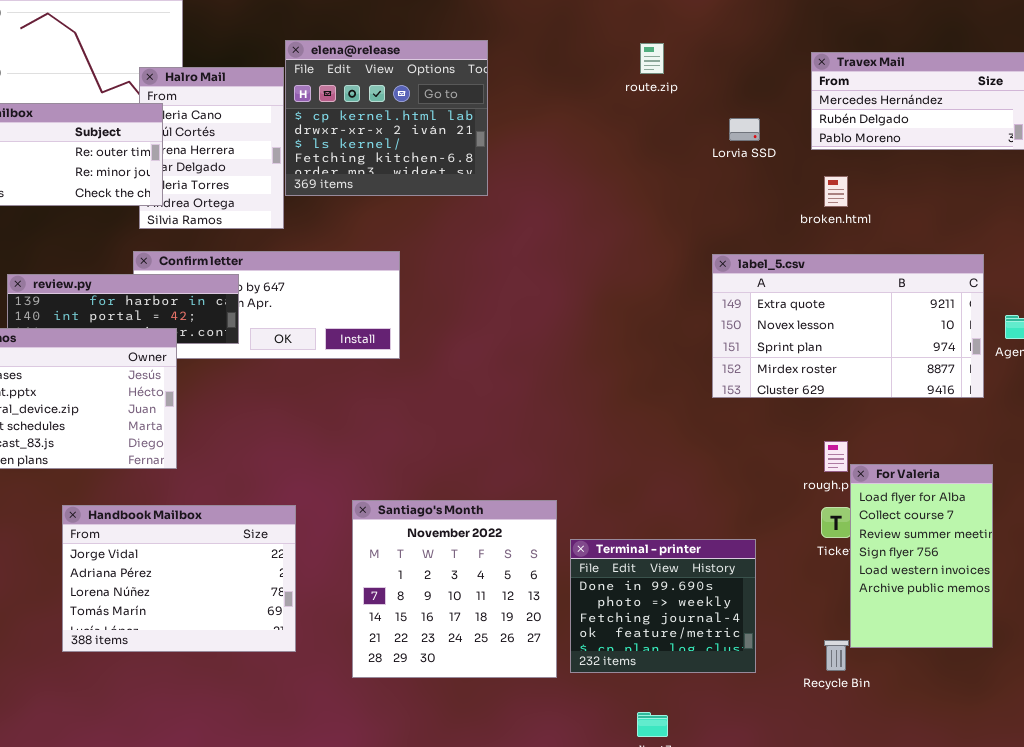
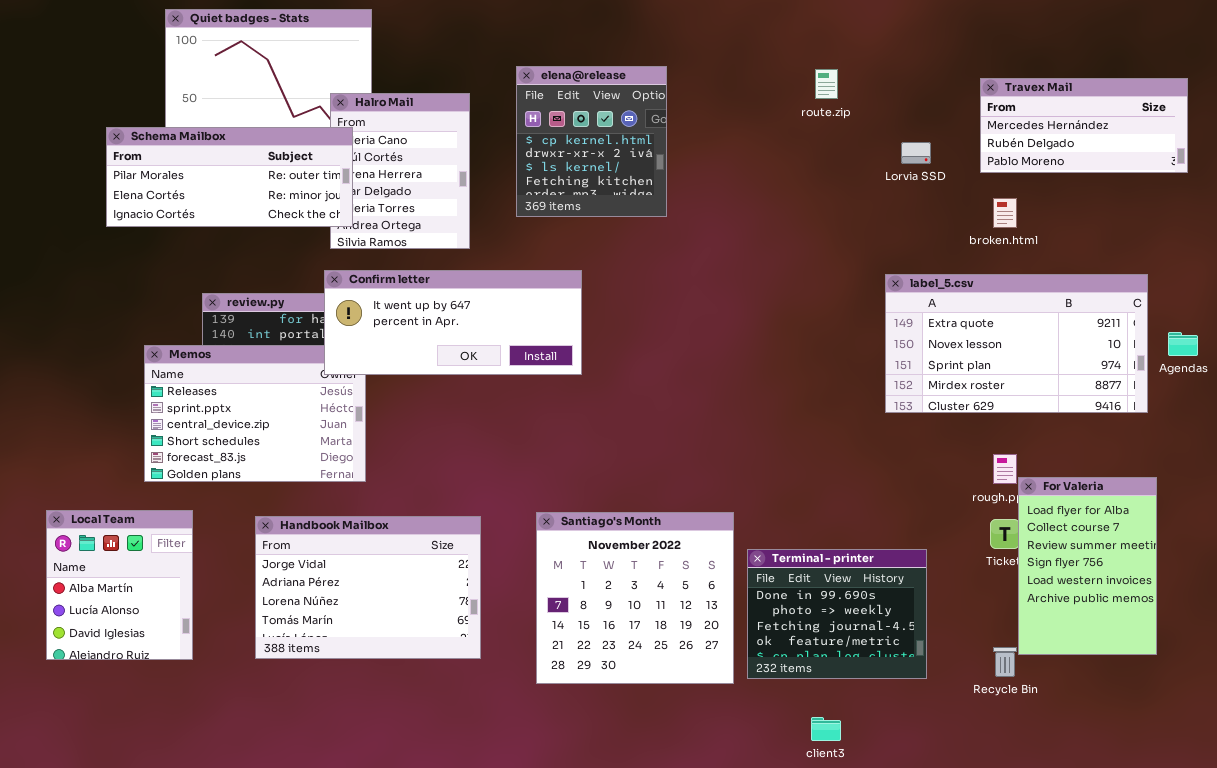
elena@release: [285,40,488,196] -> [516,66,667,217], resized
Confirm letter: [133,251,400,359] -> [324,270,582,375], raised

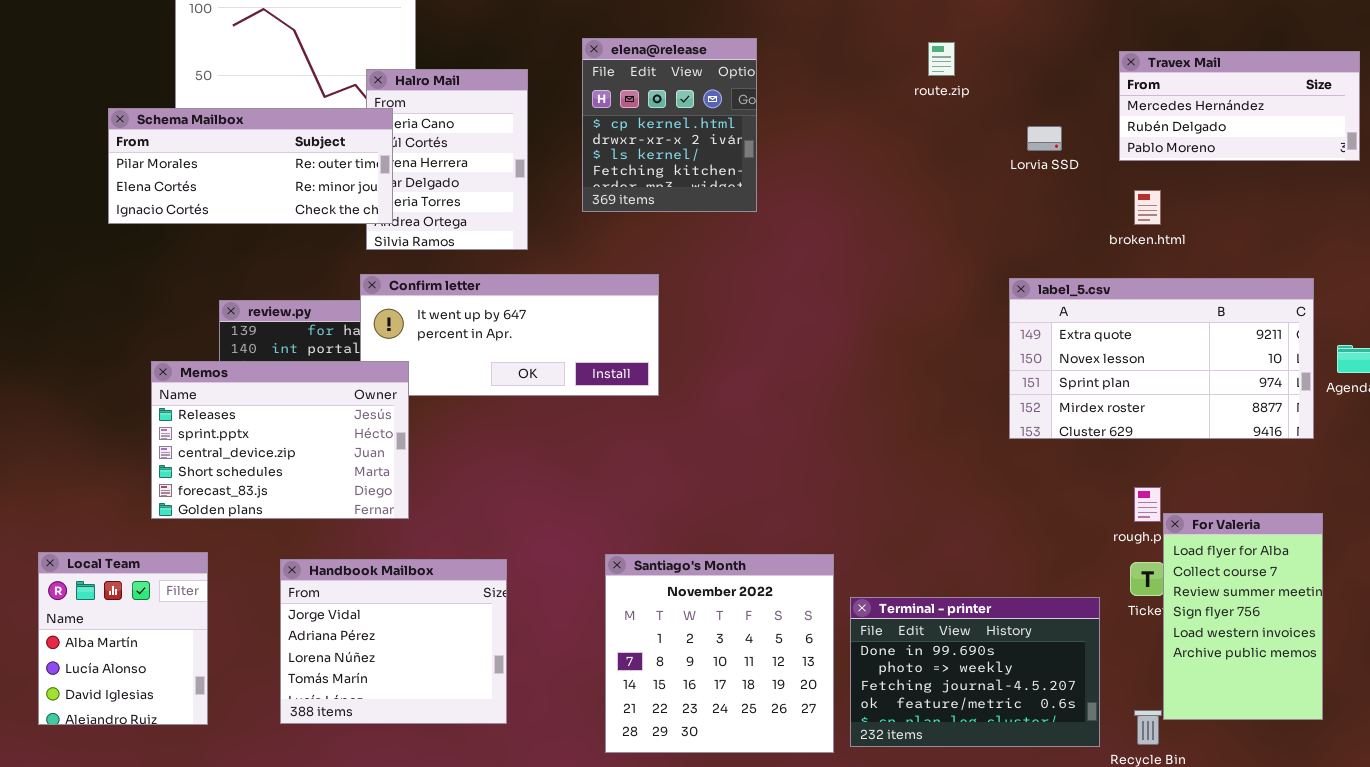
Memos: [144,345,366,482] -> [151,361,409,519], raised
Handbook Mailbox: [255,516,481,659] -> [280,559,507,724], resized
Terminal - printer: [747,549,927,679] -> [850,597,1100,747], resized

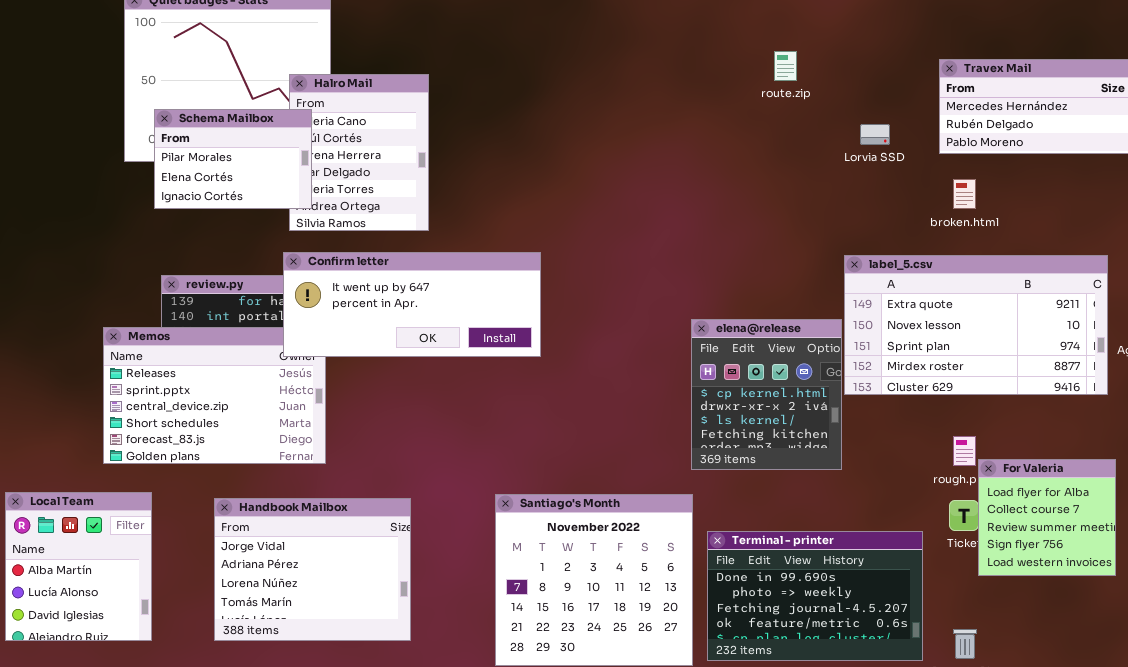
elena@release: [582,38,757,212] -> [691,319,842,470], moved
Schema Mailbox: [108,108,393,224] -> [154,109,312,209], resized
Confirm letter: [360,274,659,396] -> [283,252,541,357], raised
For Valeria: [1163,513,1323,720] -> [978,459,1116,576], resized

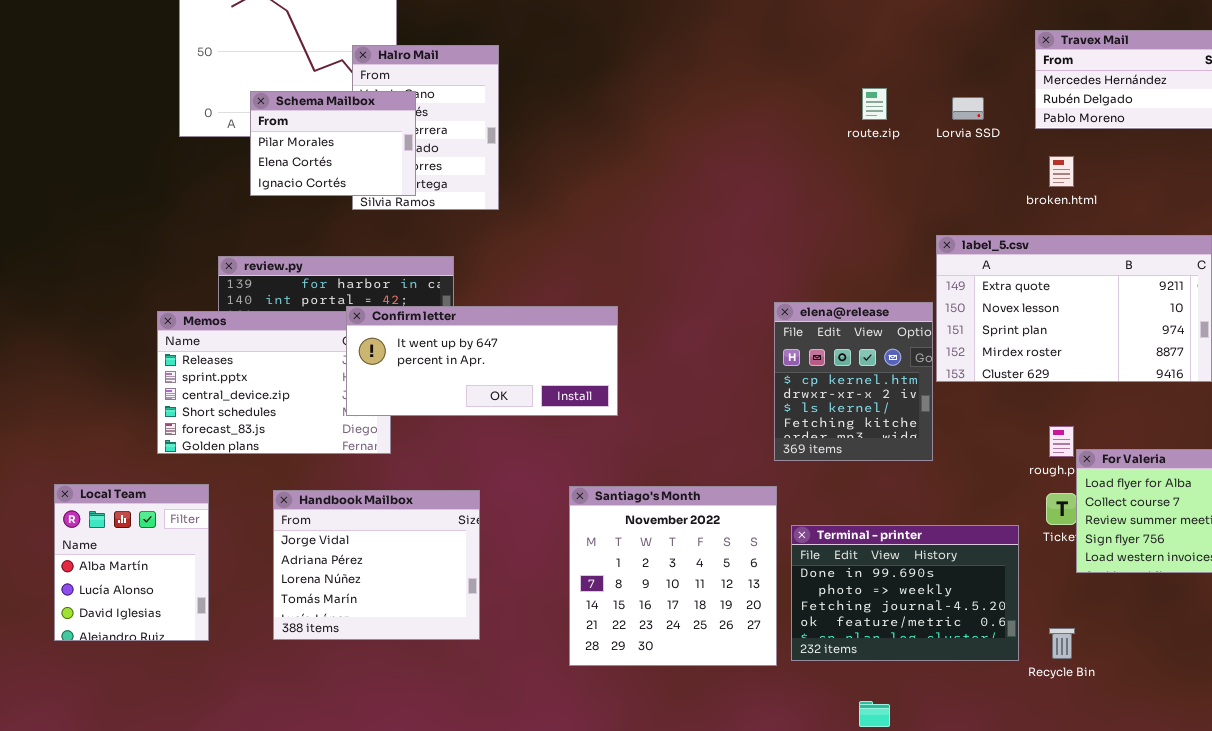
route.zip: [774,51,797,81] -> [862,88,887,120], moved
Schema Mailbox: [154,109,312,209] -> [250,91,416,196], moved
Confirm letter: [283,252,541,357] -> [346,306,618,416], moved

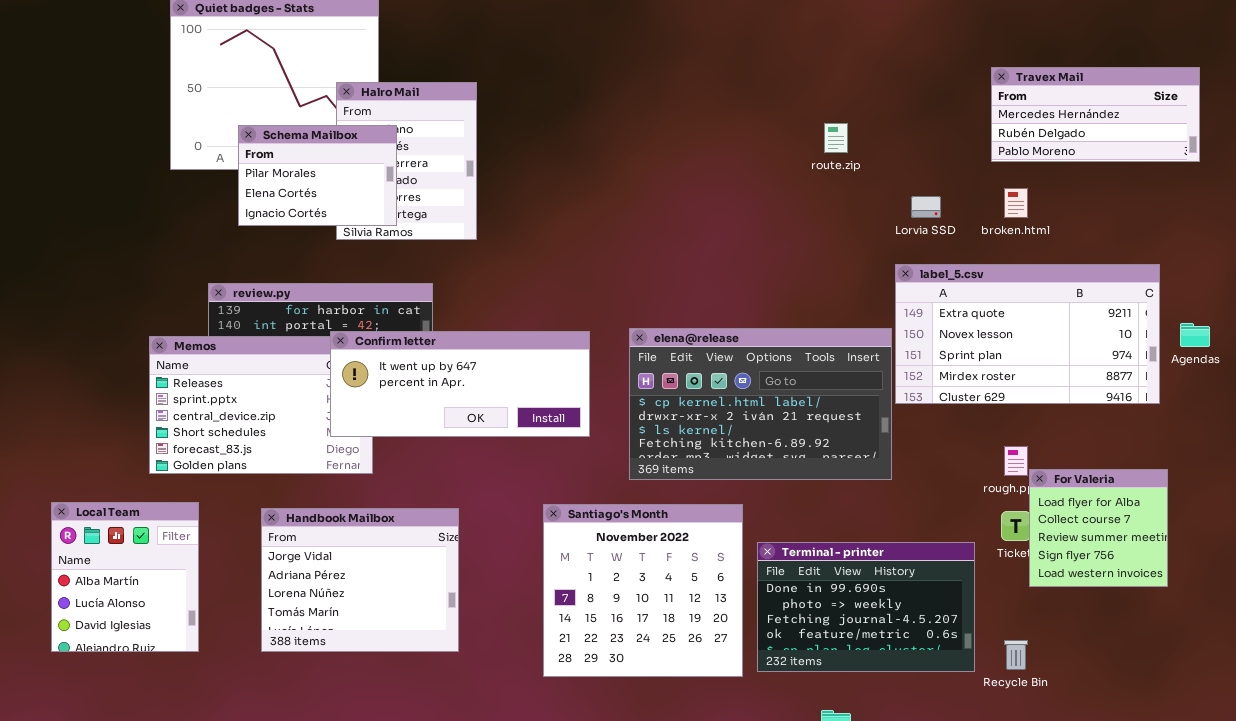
Lorvia SSD: [952,97,984,120] -> [911,196,941,218], moved
elena@release: [774,302,933,461] -> [629,328,892,480], resized

